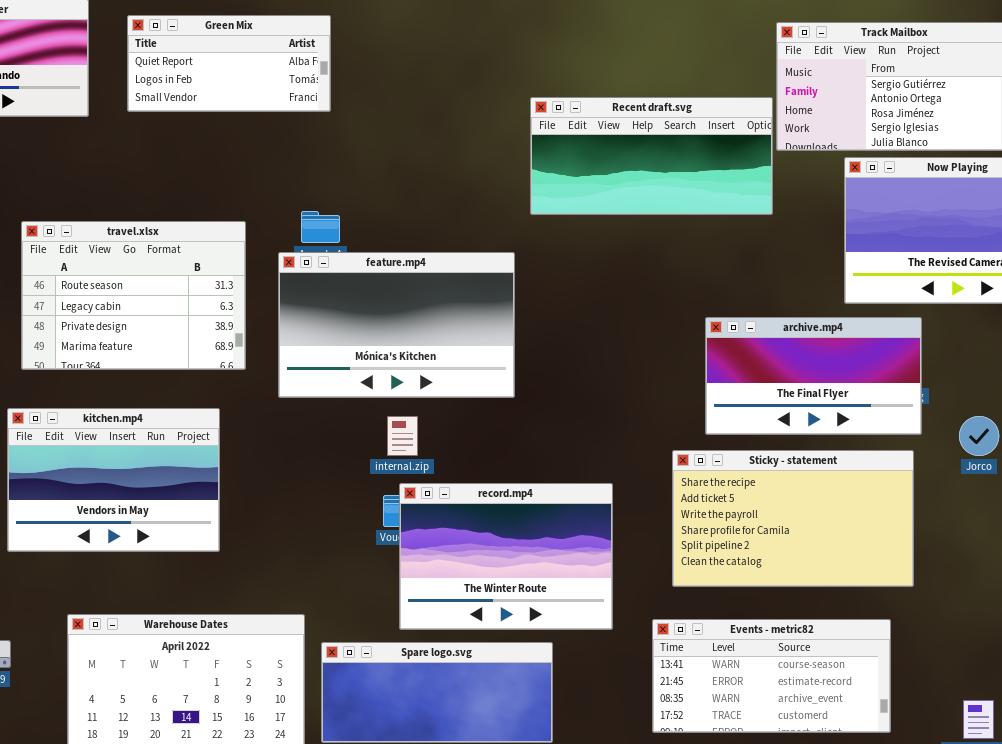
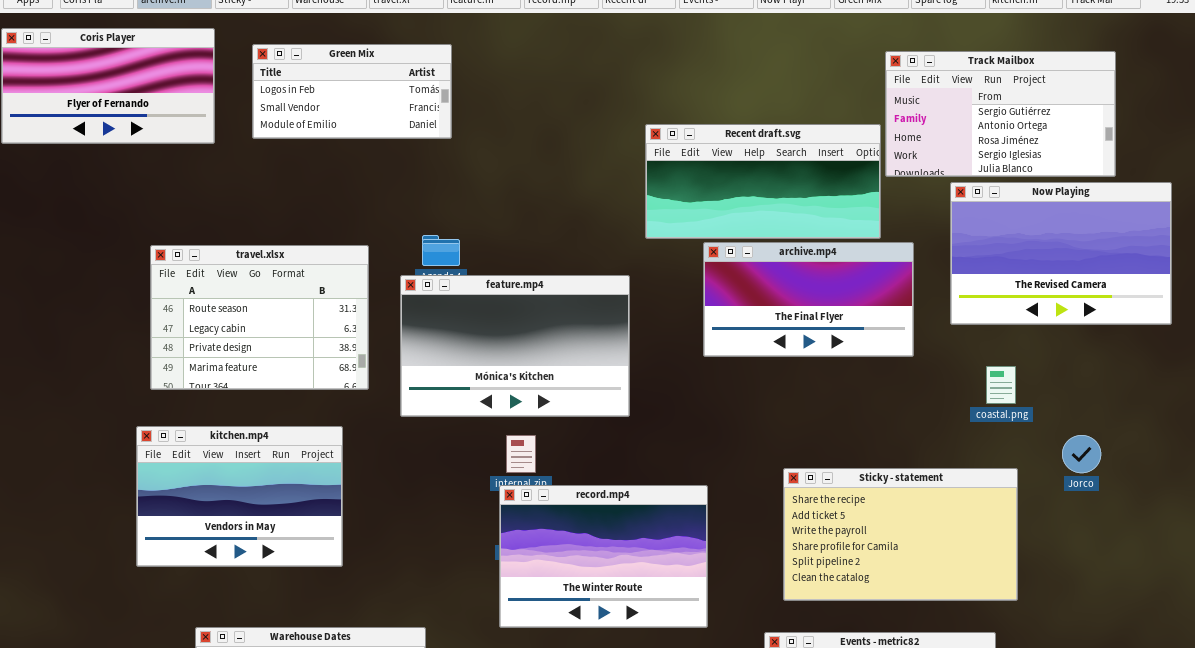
Green Mix: [127,15,331,112] -> [252,44,452,139], scrolled down 1 row
archive.mp4: [705,317,922,435] -> [703,242,914,357], moved
record.mp4: [399,483,613,630] -> [499,485,708,628], moved

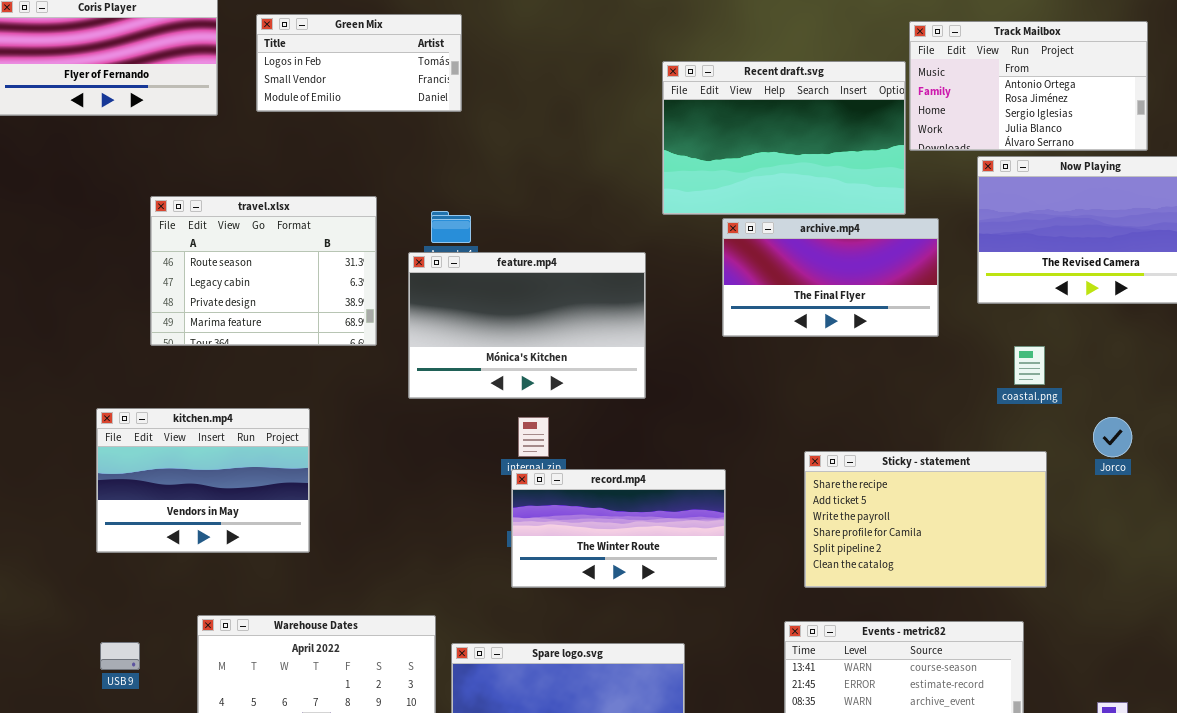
Track Mailbox: [885,51,1116,177] -> [909,21,1148,151], scrolled down 1 row
Recent draft.svg: [645,124,881,239] -> [662,61,906,215], resized
travel.xlsx: [150,245,369,390] -> [150,196,377,346], moved
kitchen.mp4: [136,426,343,567] -> [96,408,310,553], moved
record.mp4: [499,485,708,628] -> [511,469,726,588], resized

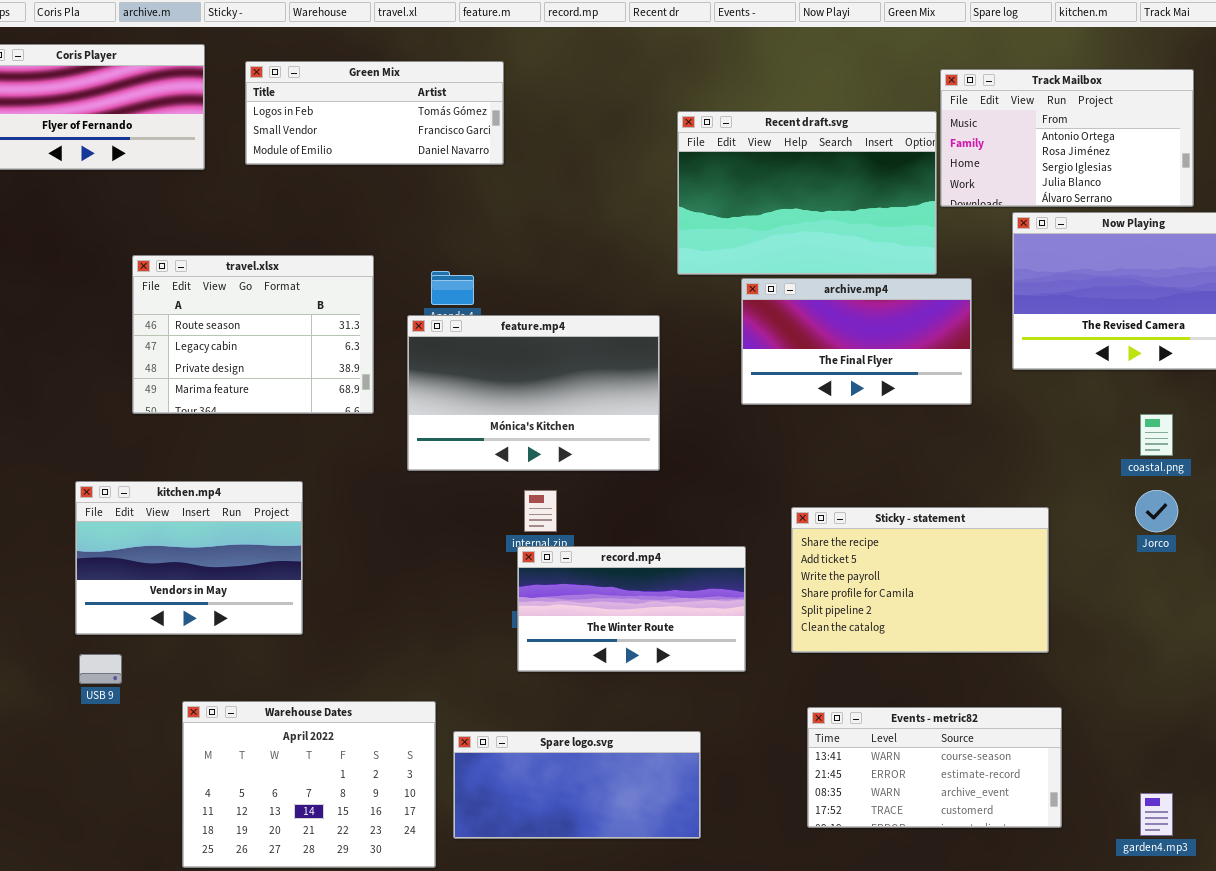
Green Mix: [256,14,462,112] -> [245,61,504,165], resized
coastal.png: [1014,346,1045,385] -> [1140,414,1173,456], moved
Sticky - statement: [804,451,1047,588] -> [791,507,1049,653], moved
USB 9: [100,642,140,670] -> [79,654,122,684], moved

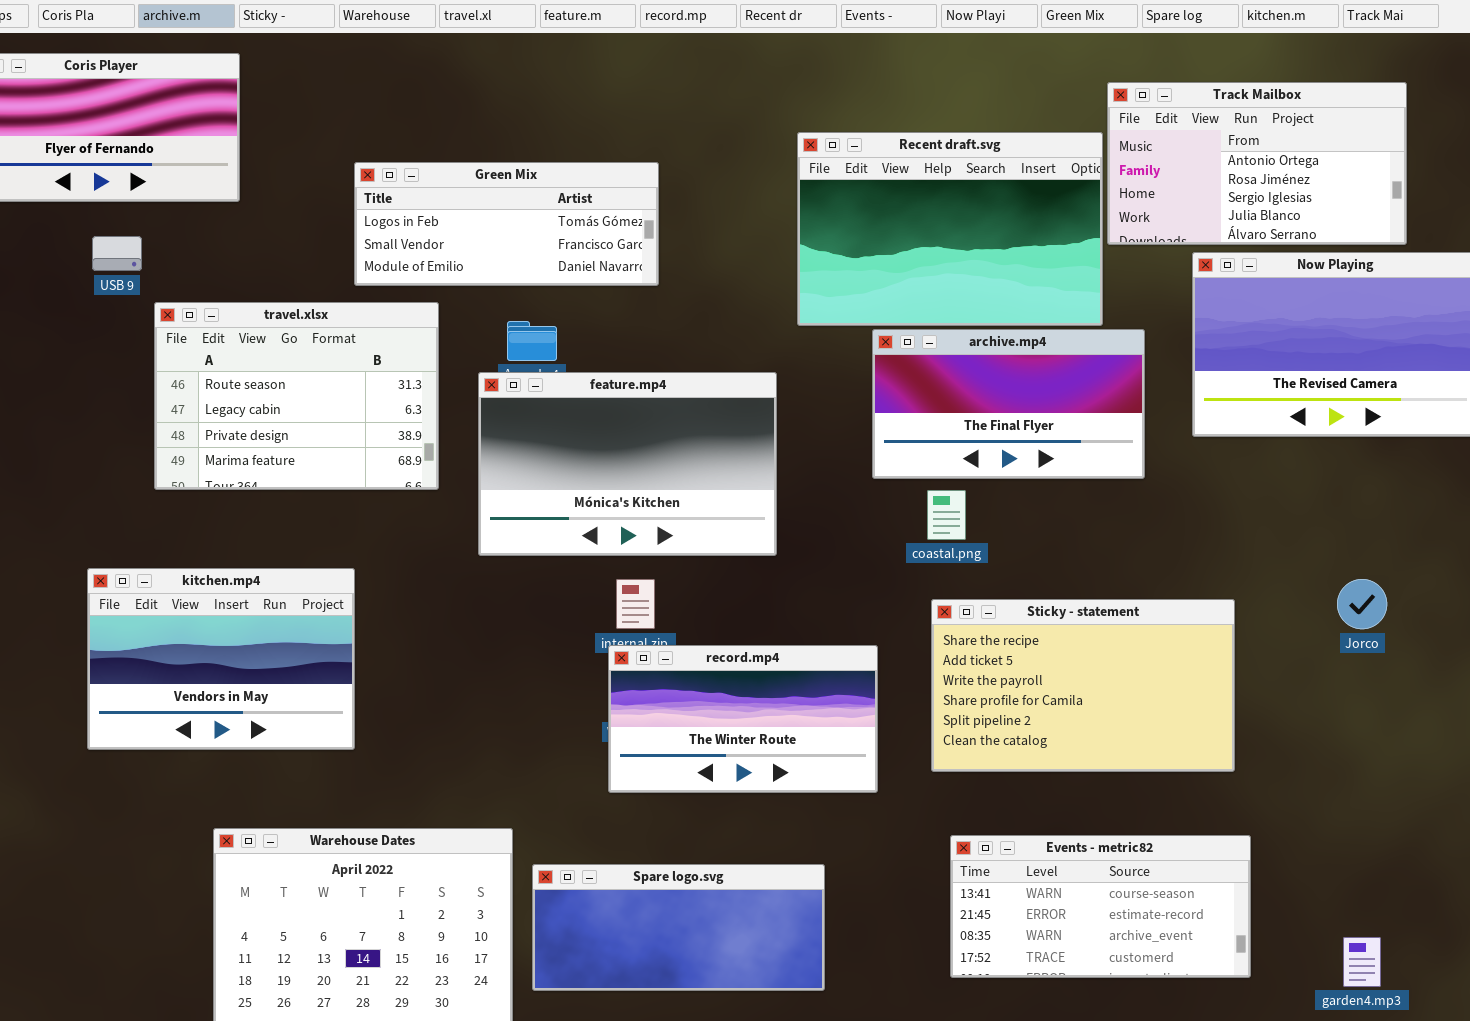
Green Mix: [245,61,504,165] -> [354,162,659,286], moved
coastal.png: [1140,414,1173,456] -> [927,490,966,540], moved
USB 9: [79,654,122,684] -> [92,236,142,271], moved

